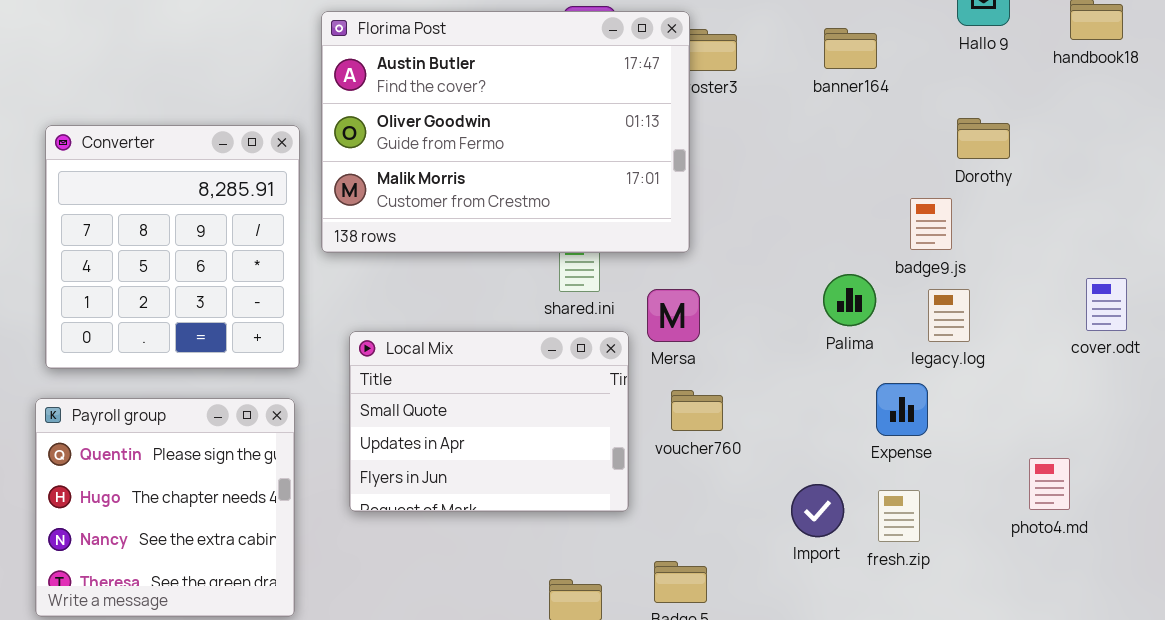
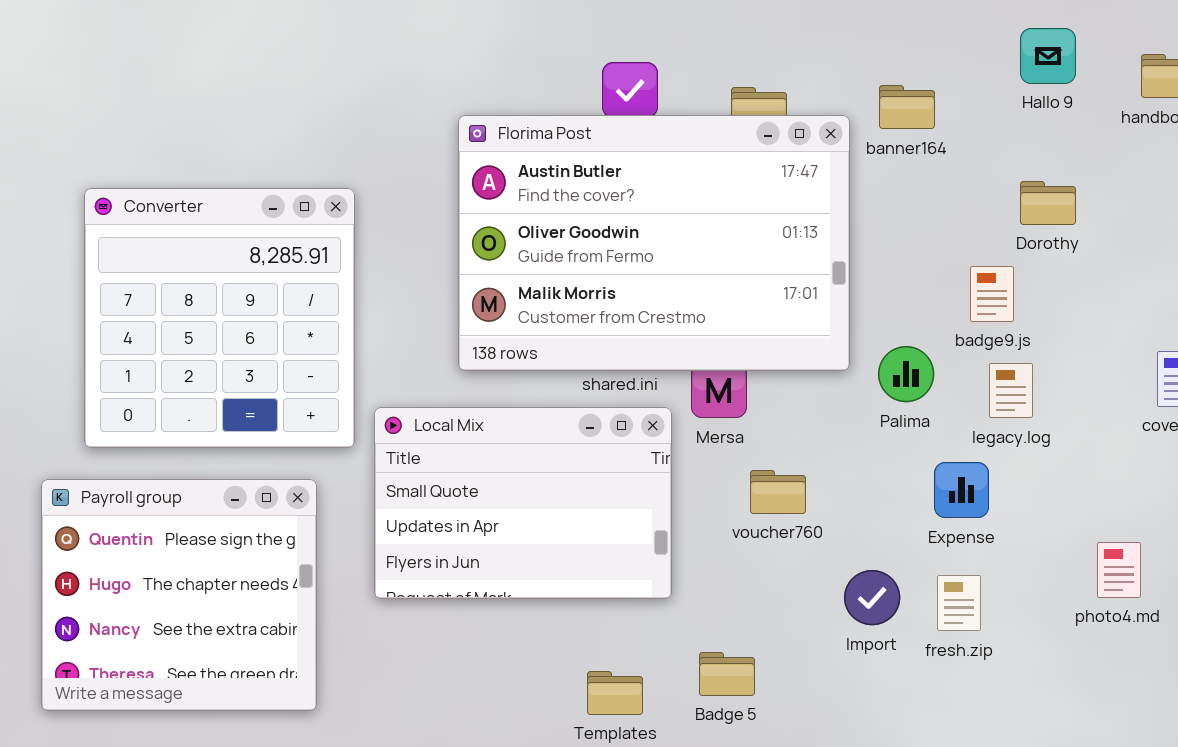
Florima Post: [321,11,690,253] -> [458,115,850,371], moved
Converter: [45,125,300,369] -> [84,188,355,448], moved
voucher760: [671,390,723,431] -> [750,470,806,514], moved

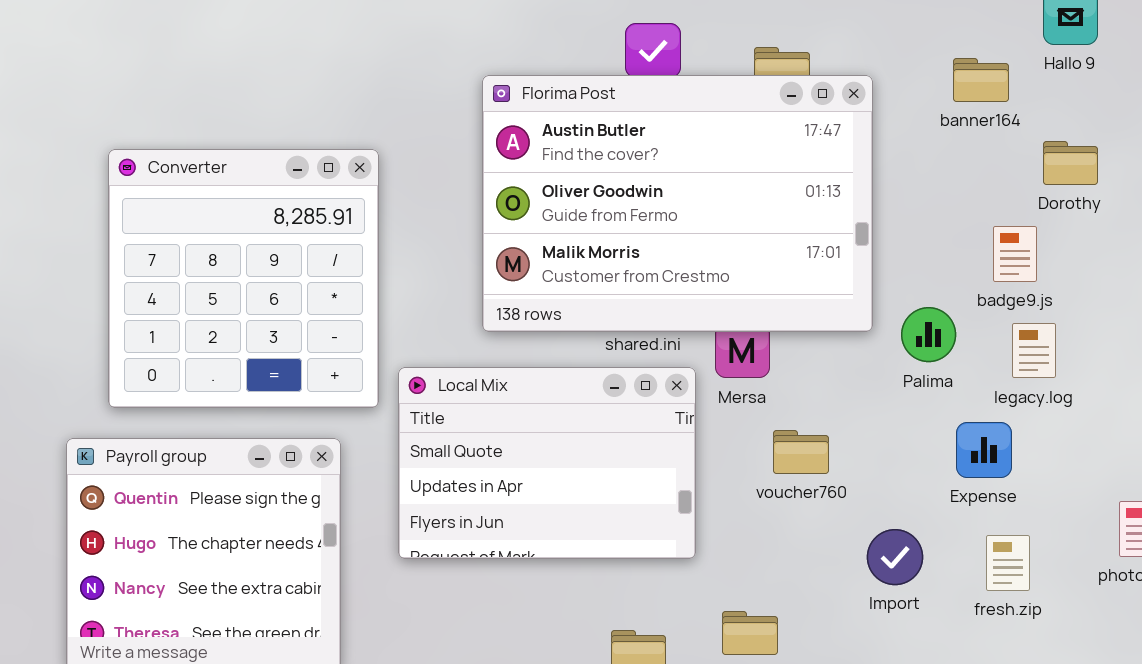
banner164: [879,85,935,129] -> [953,58,1009,102], moved
fresh.zip: [937,575,981,631] -> [986,535,1030,591], moved

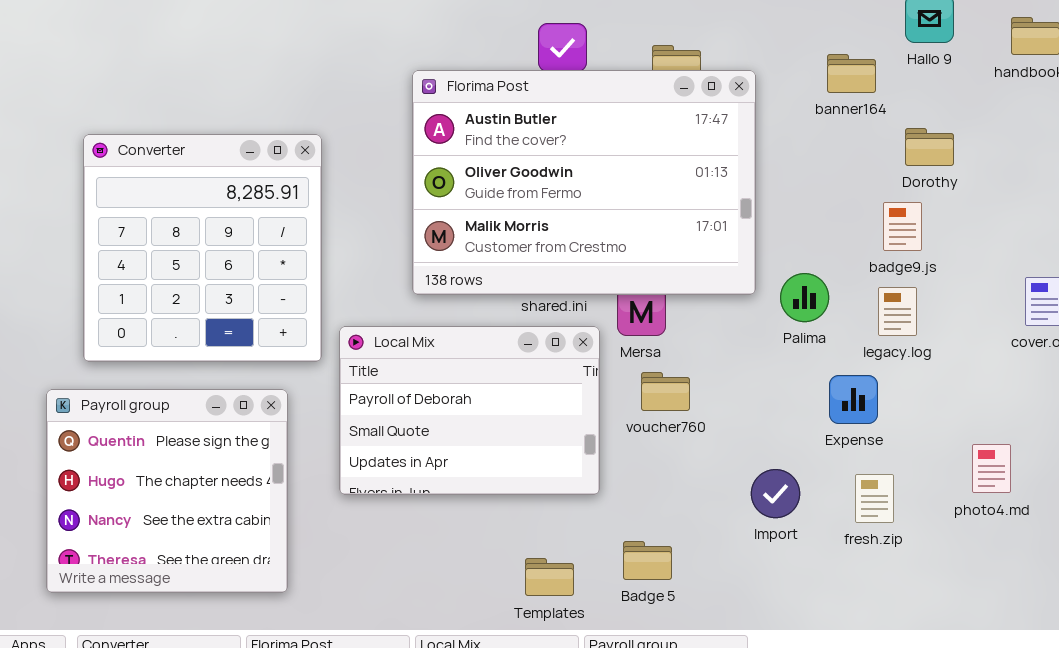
badge9.js: [993,226,1037,282] -> [883,202,922,251], moved
Local Mix: [398,367,696,559] -> [339,326,600,495], scrolled up 1 row
voucher760: [773,430,829,474] -> [641,372,690,411], moved

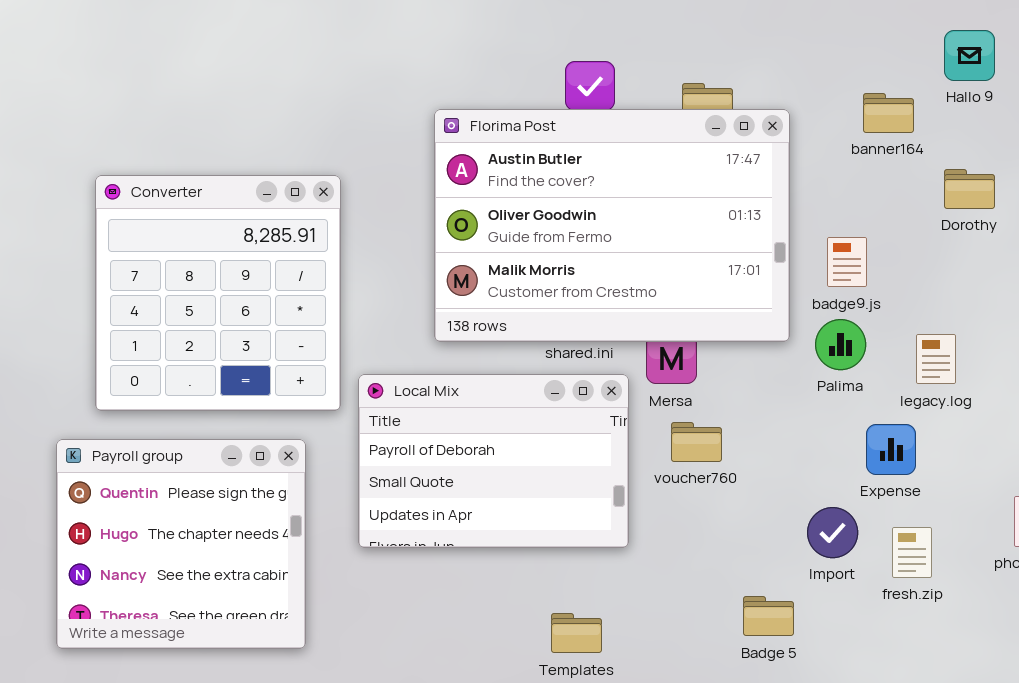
badge9.js: [883,202,922,251] -> [827,237,867,287], moved
Import: [751,469,800,518] -> [807,507,858,558], moved
Badge 5: [623,541,672,580] -> [743,596,794,636], moved

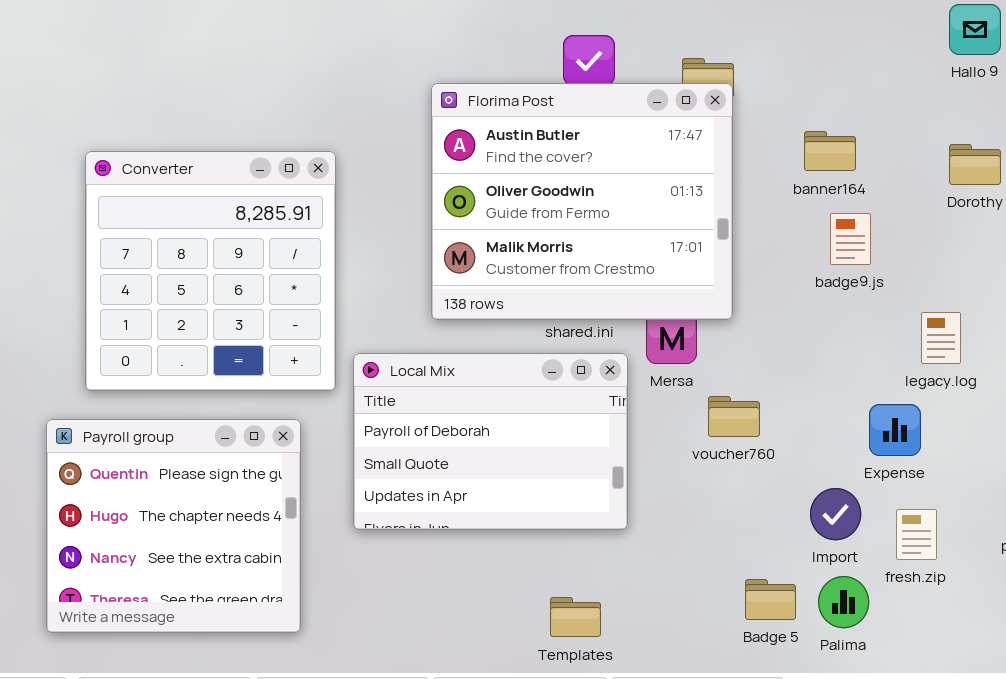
banner164: [863,93,914,133] -> [804,131,856,171], moved
Florima Post: [434,109,790,342] -> [431,83,733,320], resized
Palima: [815,319,866,370] -> [818,576,869,628], moved
voucher760: [671,422,722,462] -> [708,396,760,437], moved

